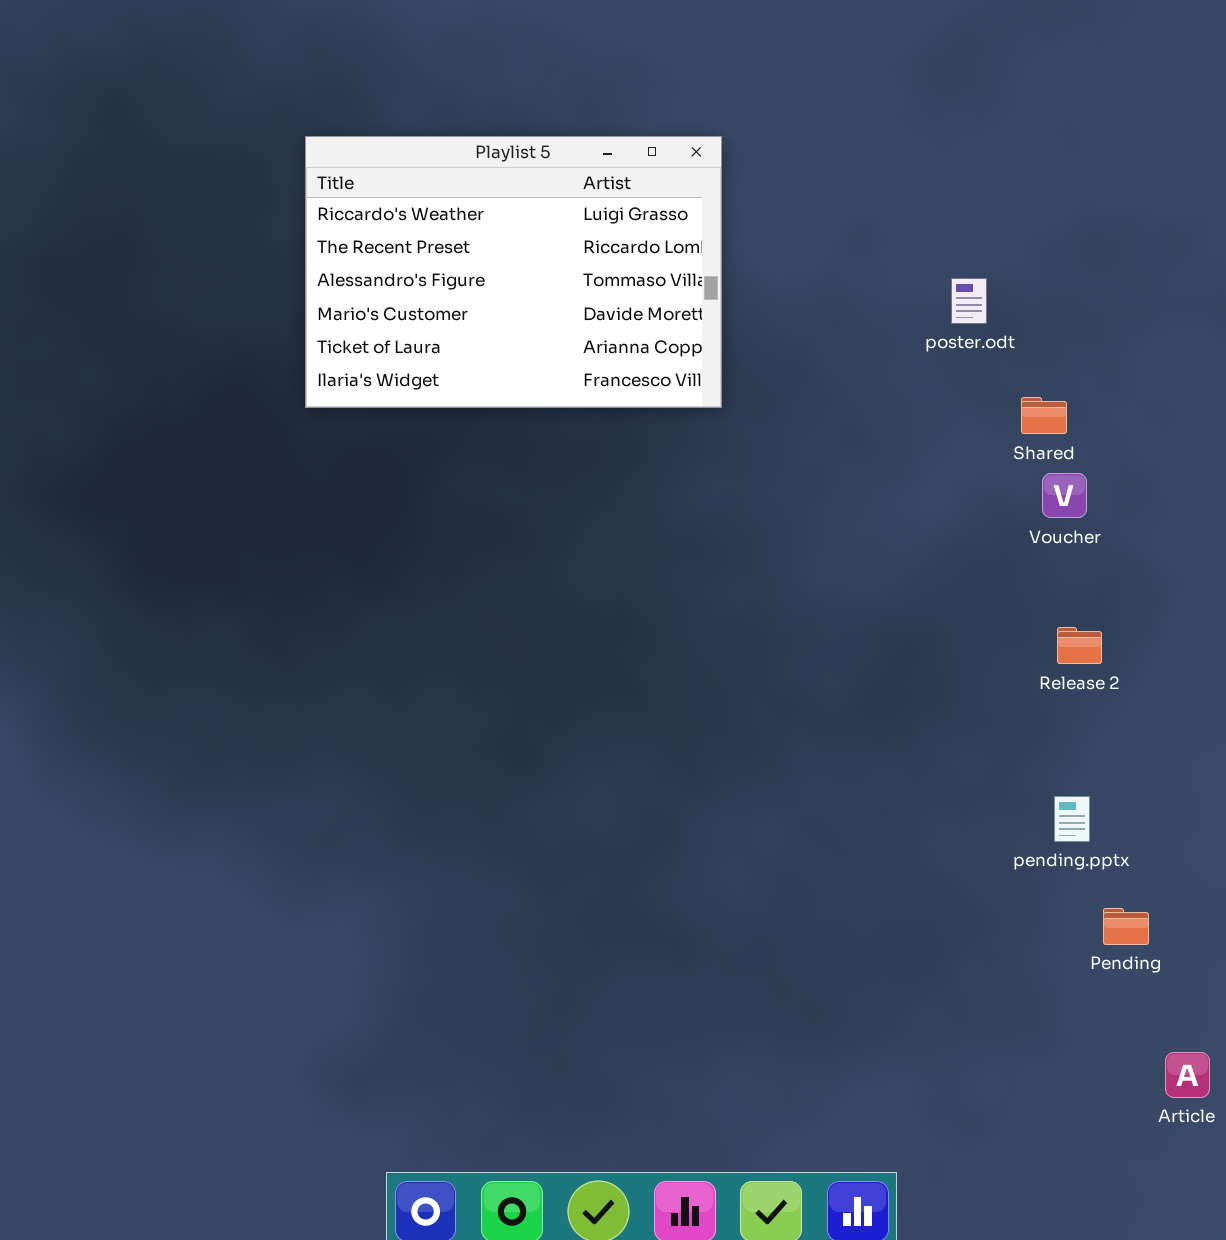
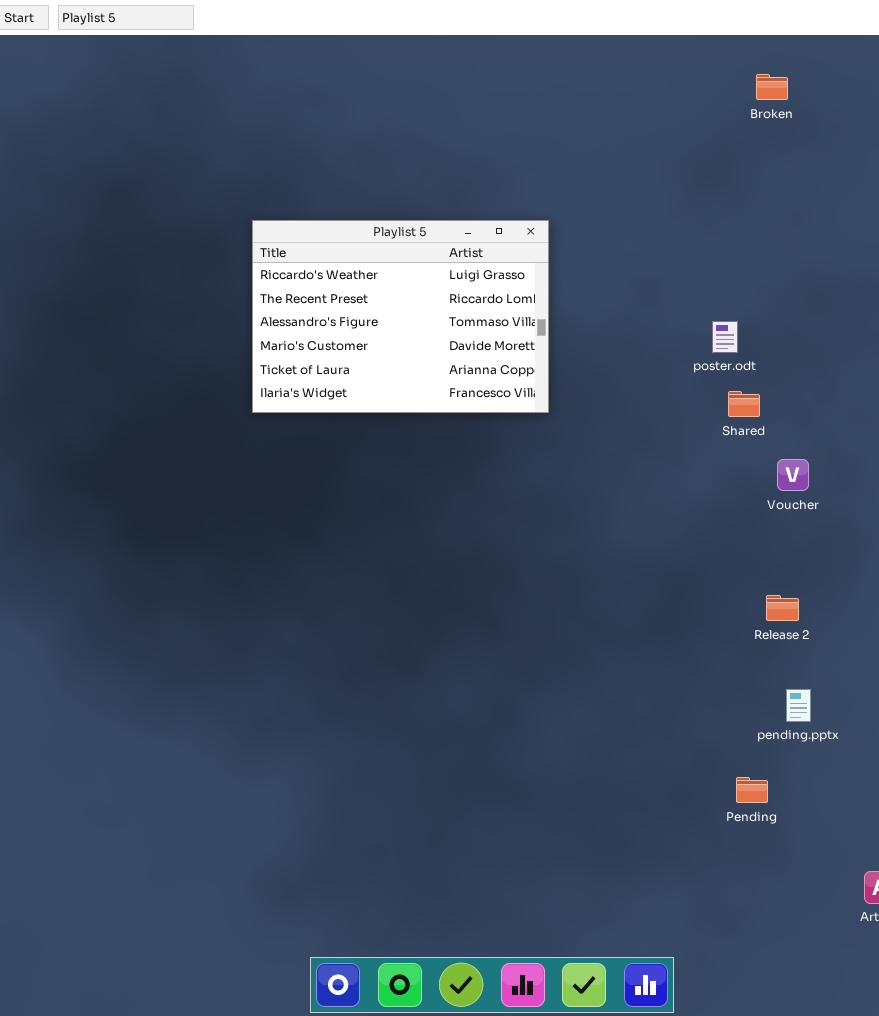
Shared: [1021,397,1067,434] -> [728,391,760,417], moved
Release 2: [1057,627,1102,664] -> [766,595,799,621], moved
Pending: [1103,908,1149,945] -> [736,777,768,803], moved

